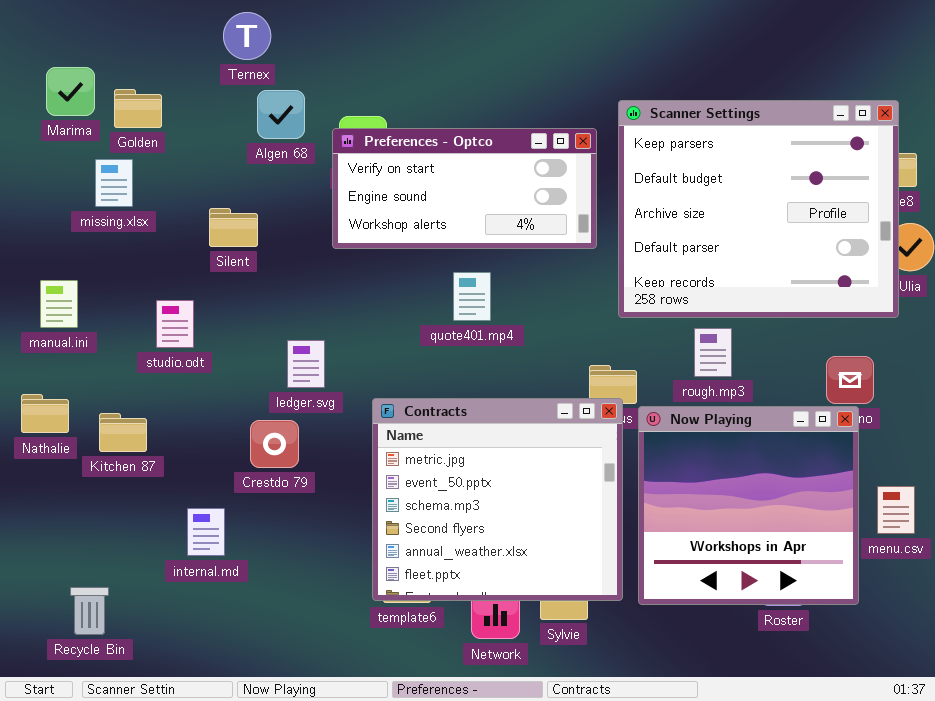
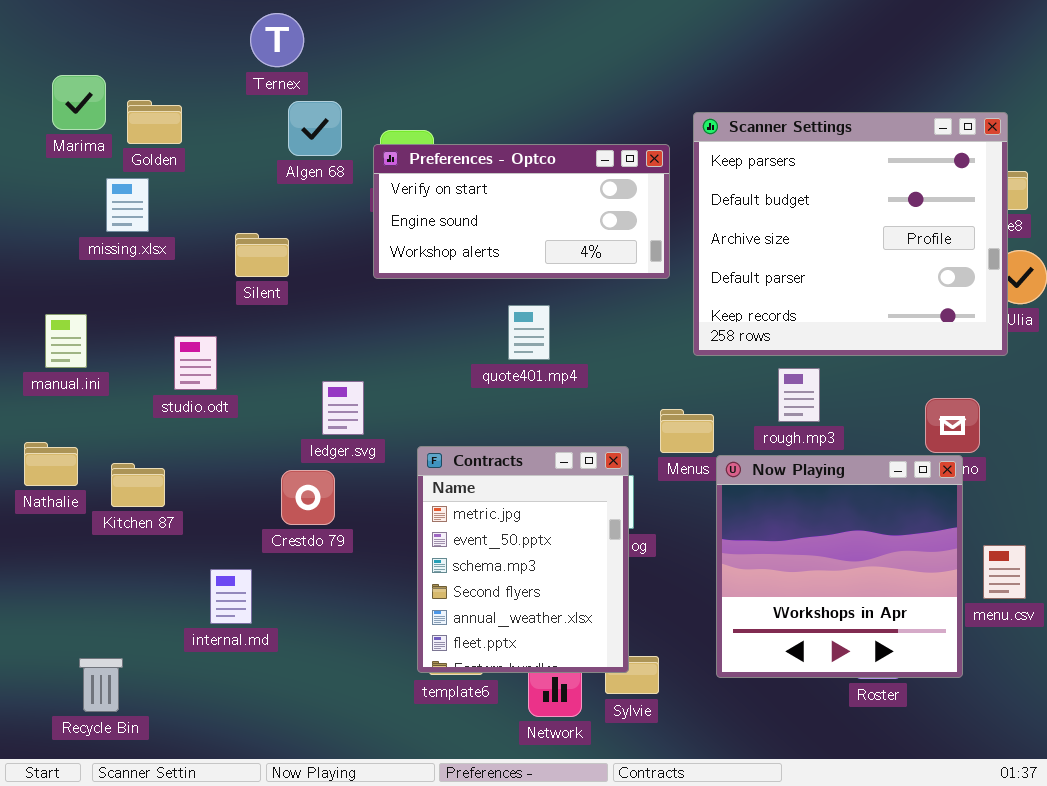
Contracts: [372,398,623,601] -> [417,446,629,673], resized

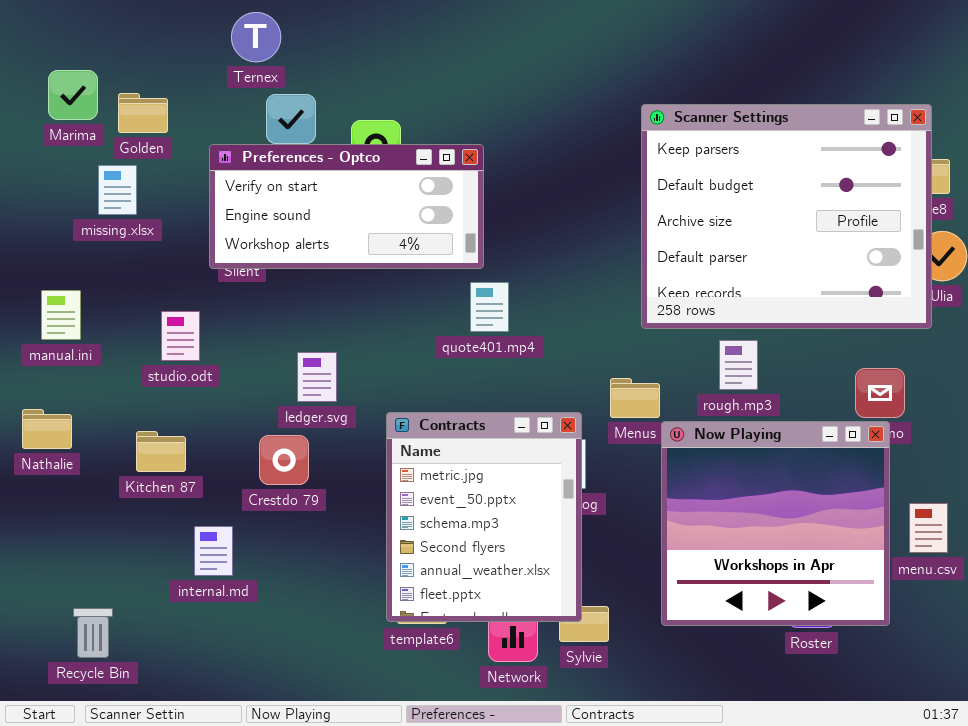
Preferences - Optco: [373,144,670,279] -> [209,144,484,269], moved
Kitchen 87: [111,463,165,507] -> [136,431,186,472], moved

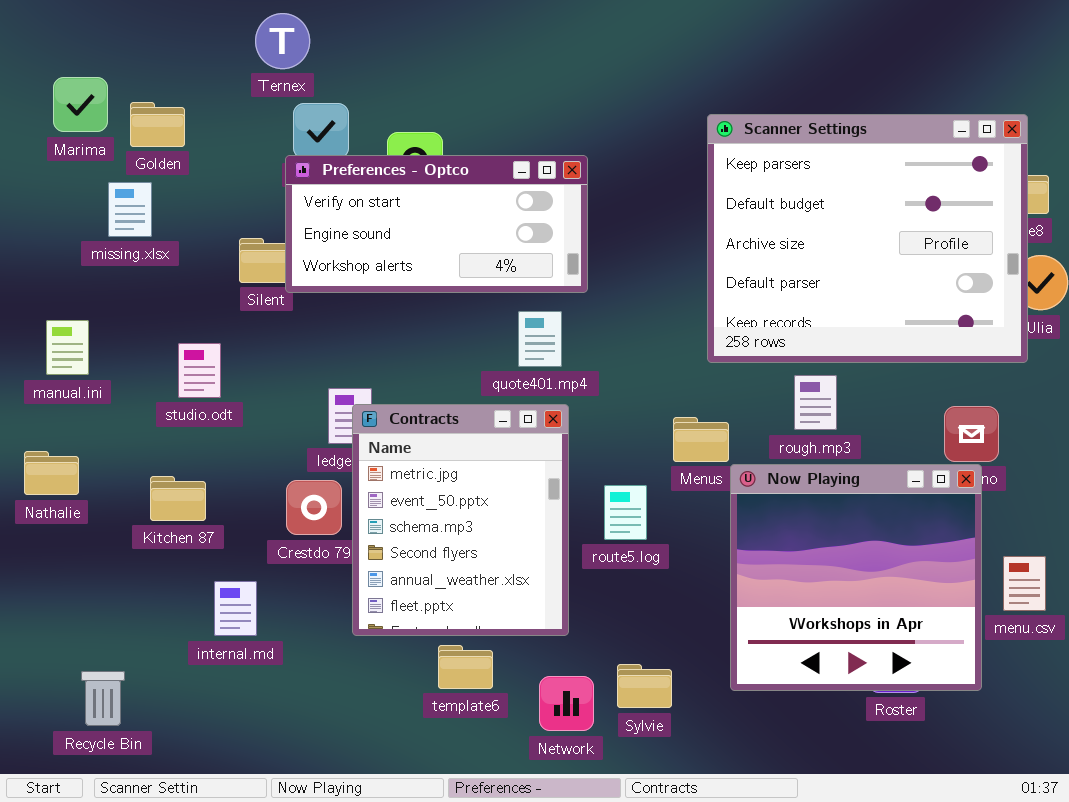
Preferences - Optco: [209,144,484,269] -> [285,155,588,293], moved
Contracts: [386,412,582,622] -> [352,404,569,636], moved

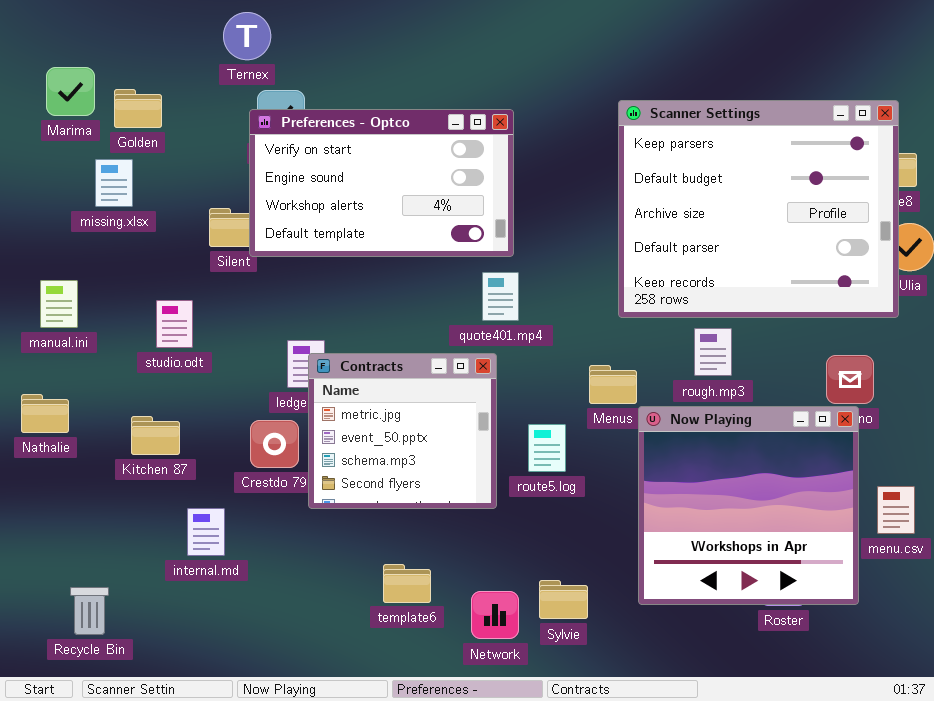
Preferences - Optco: [285,155,588,293] -> [249,109,514,257], resized
quote401.mp4: [518,311,562,367] -> [482,272,519,321], moved
Contracts: [352,404,569,636] -> [308,353,497,509], resized

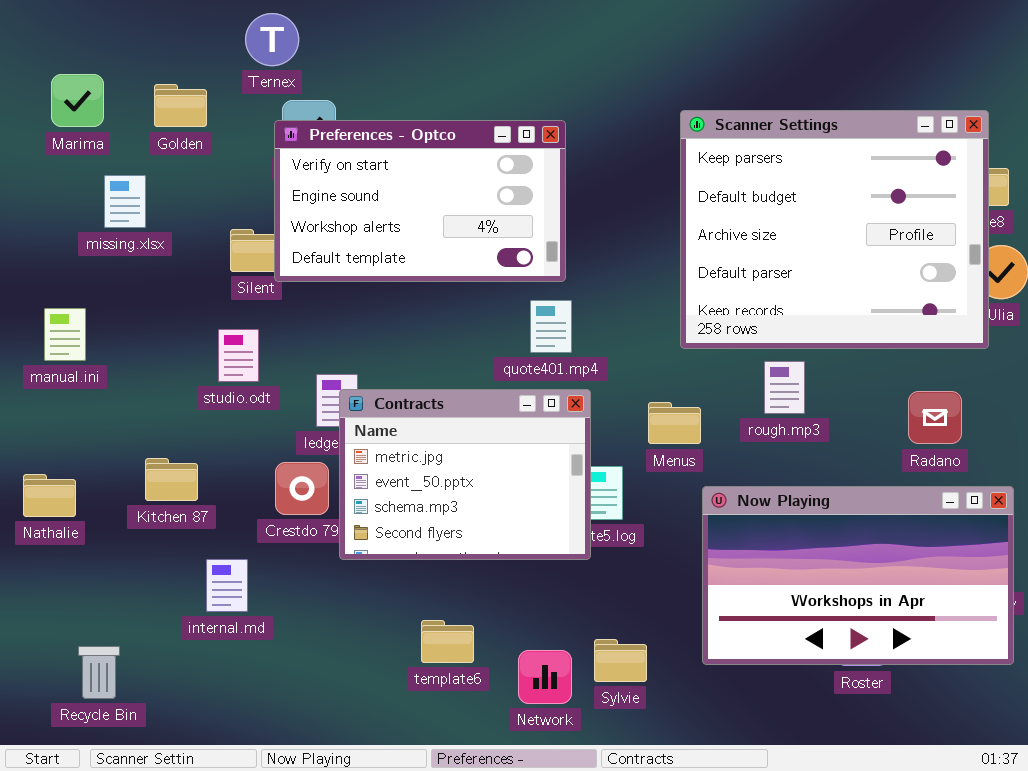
Golden: [114,89,162,128] -> [154,84,207,127], moved
studio.odt: [156,300,193,348] -> [218,329,259,382], moved
Contracts: [308,353,497,509] -> [339,389,591,560], resized
Nathalie: [21,394,69,433] -> [23,474,76,517], moved
Now Playing: [638,406,859,605] -> [702,486,1014,665], resized

